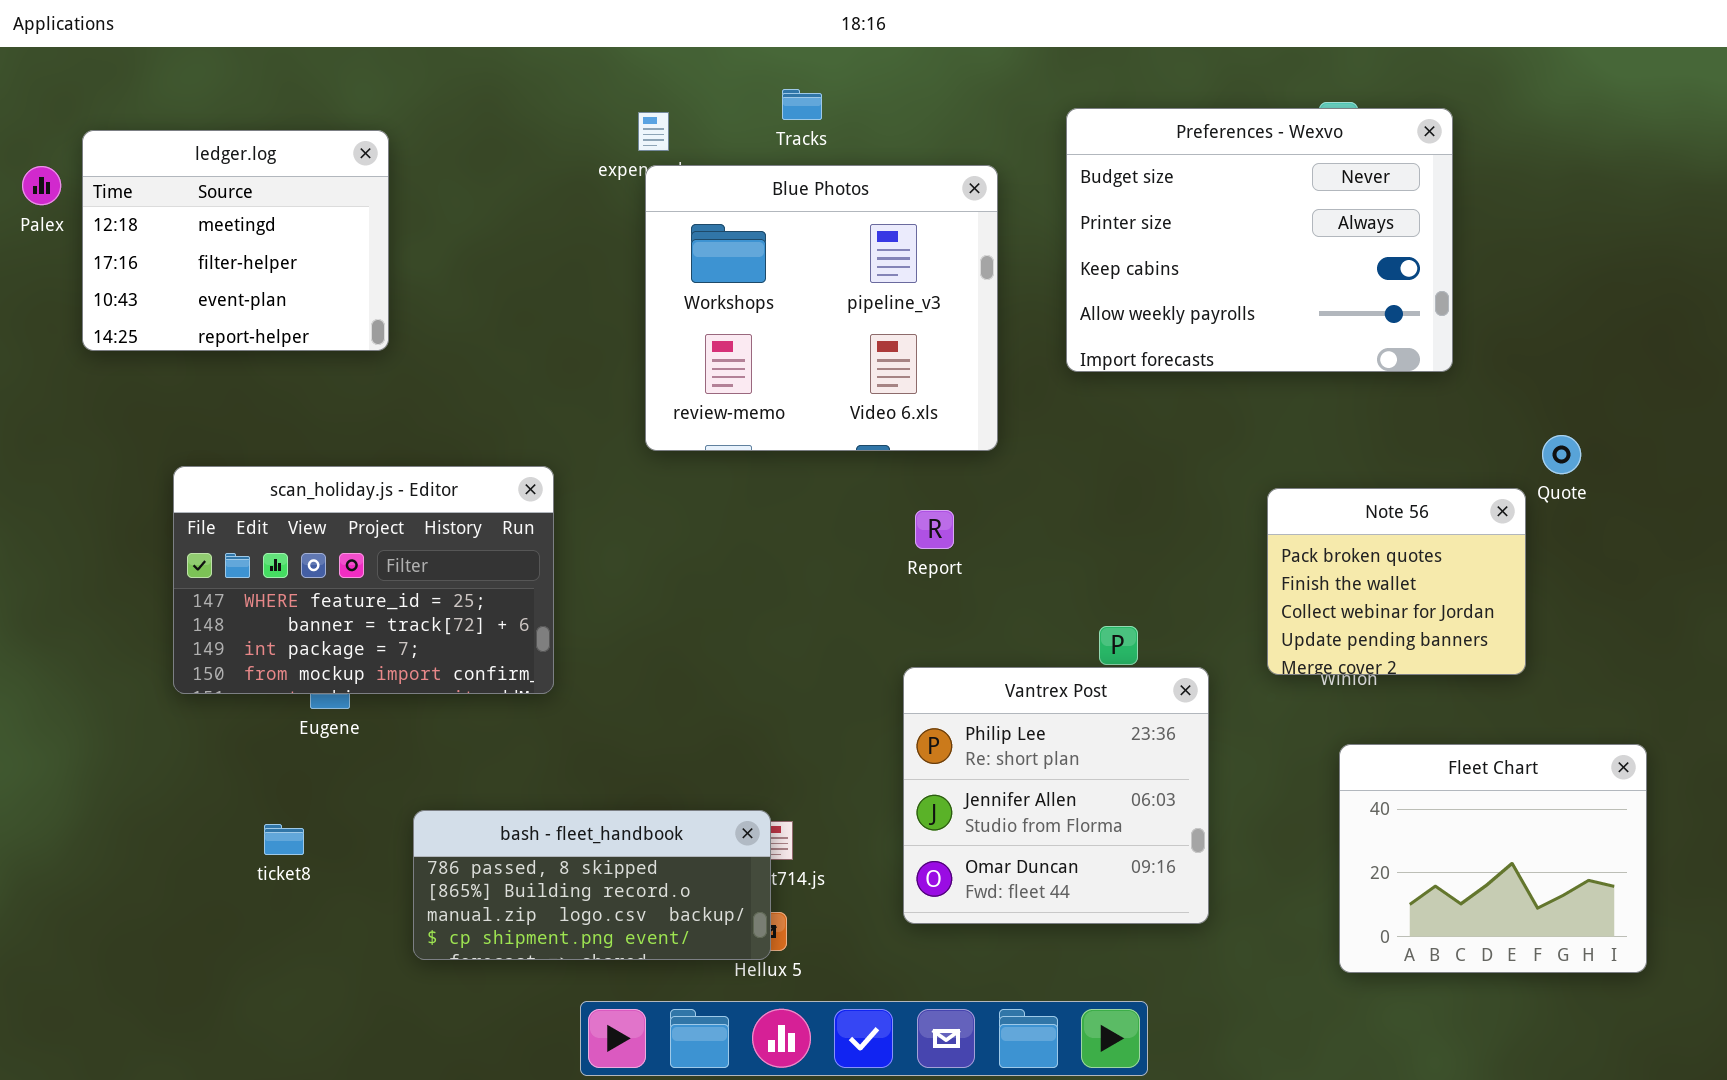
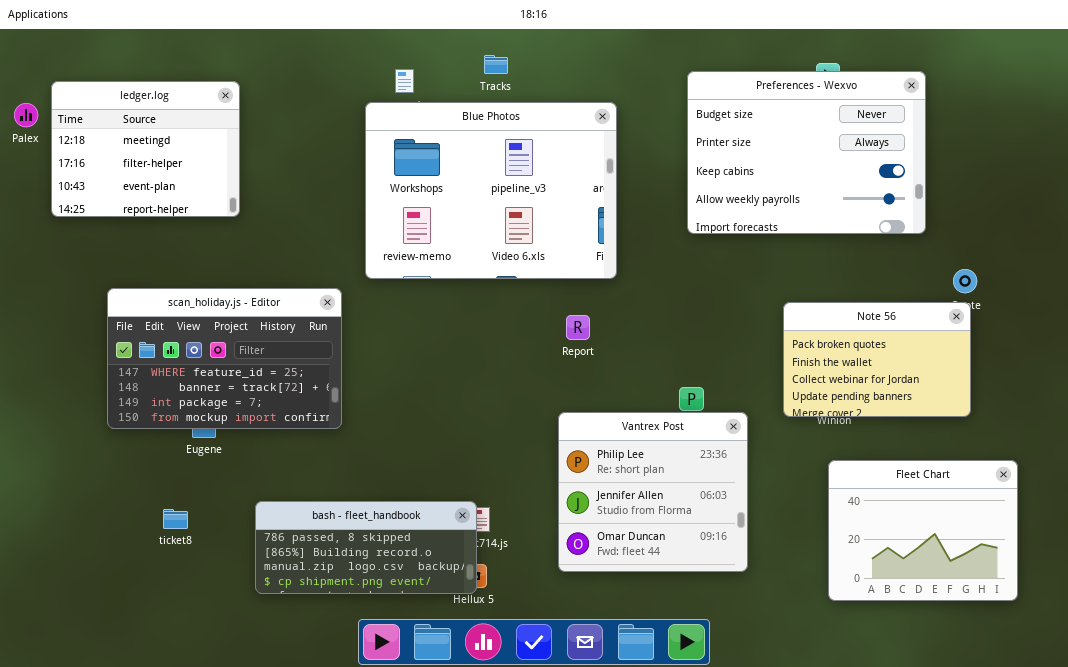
Preferences - Wexvo: [1066,108,1453,372] -> [687,71,926,234], moved
Blue Photos: [645,165,998,451] -> [365,102,617,279], resized
Note 56: [1267,488,1526,675] -> [783,302,971,417], resized

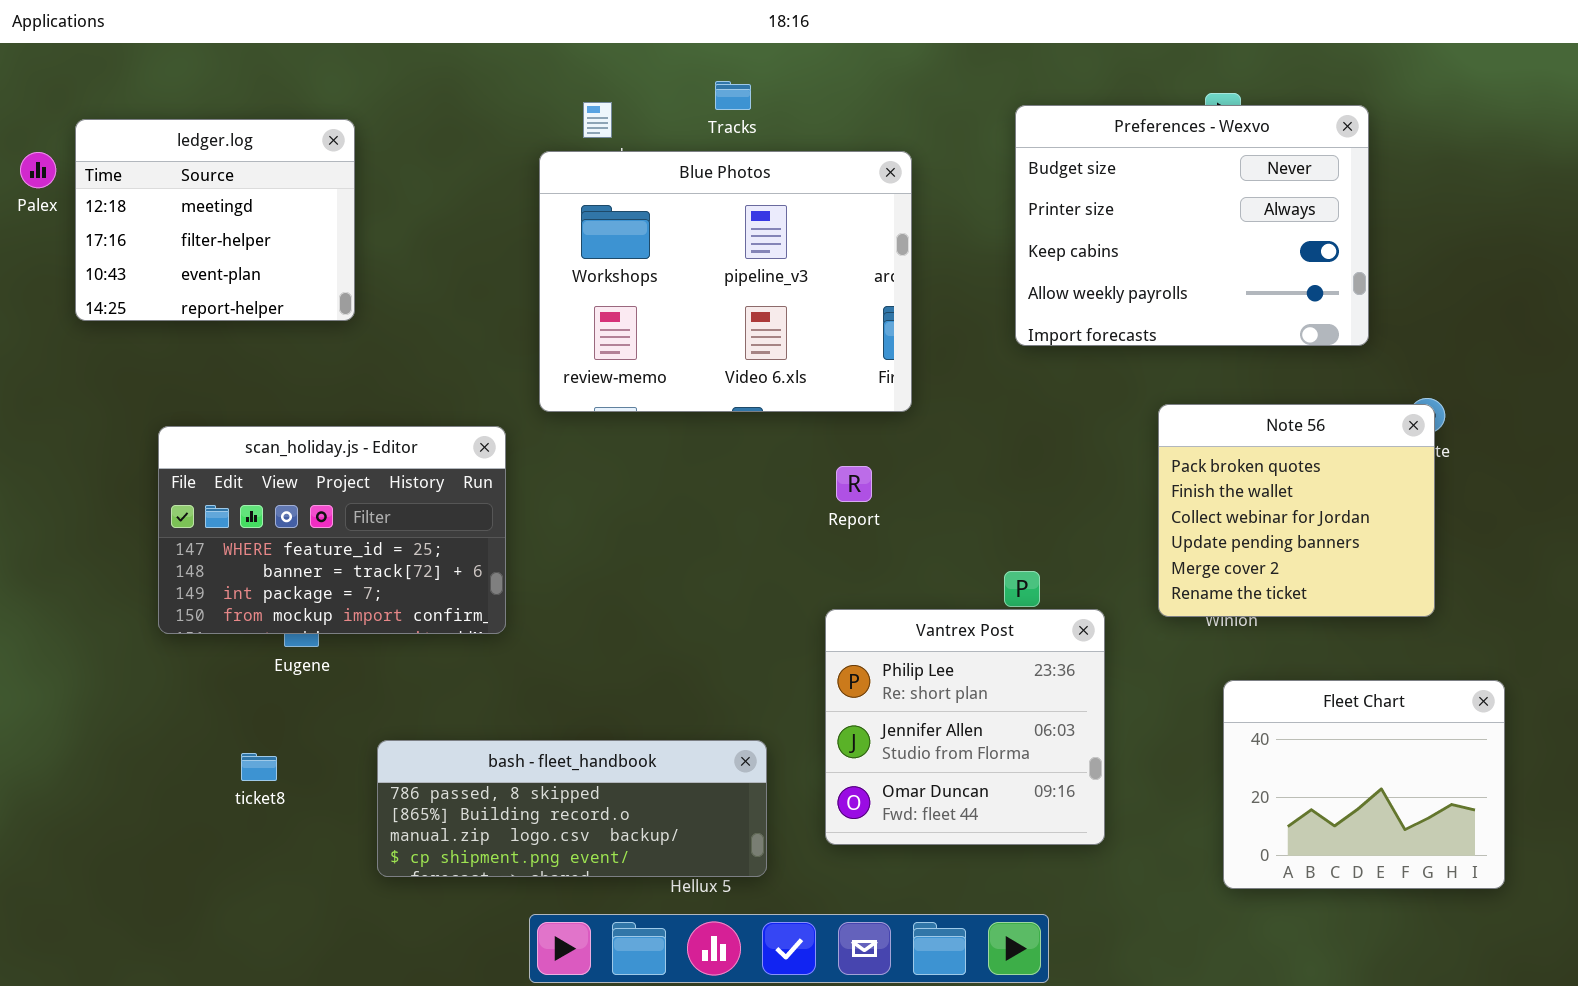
Note 56: [783,302,971,417] -> [1158,404,1435,617], resized
bash - fleet_handbook: [255,501,477,594] -> [377,740,767,877], resized

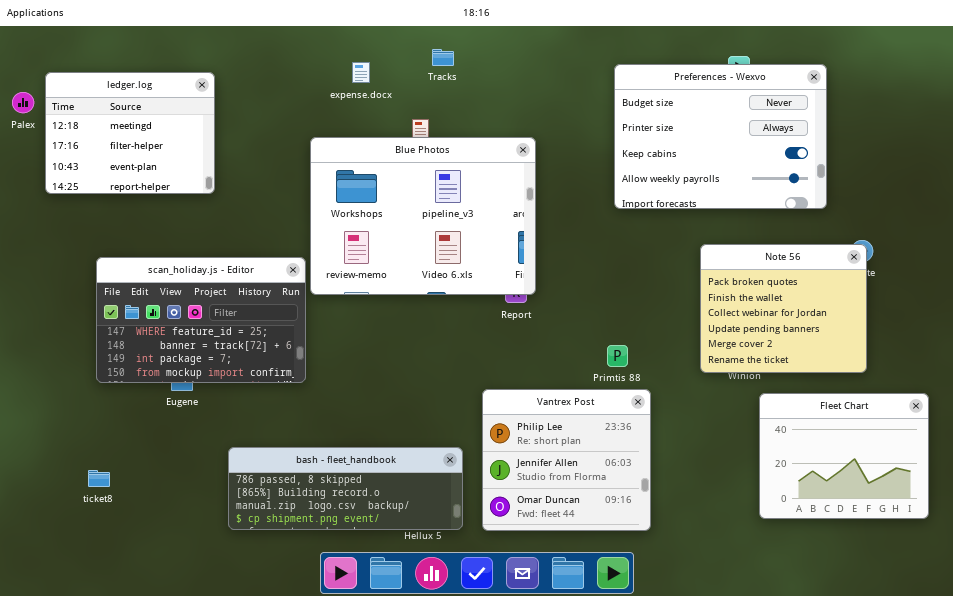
Blue Photos: [539,151,912,412] -> [310,137,536,295], moved
Vantrex Post: [825,609,1105,845] -> [482,389,651,531], moved
Fleet Chart: [1223,680,1505,889] -> [759,393,929,519], moved
ticket8: [241,753,277,781] -> [88,470,110,487], moved

